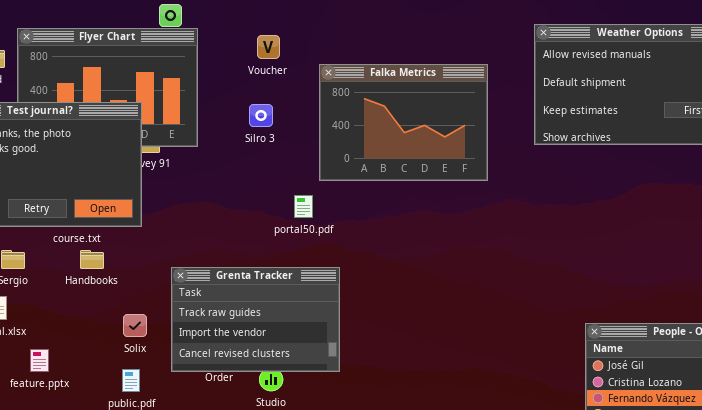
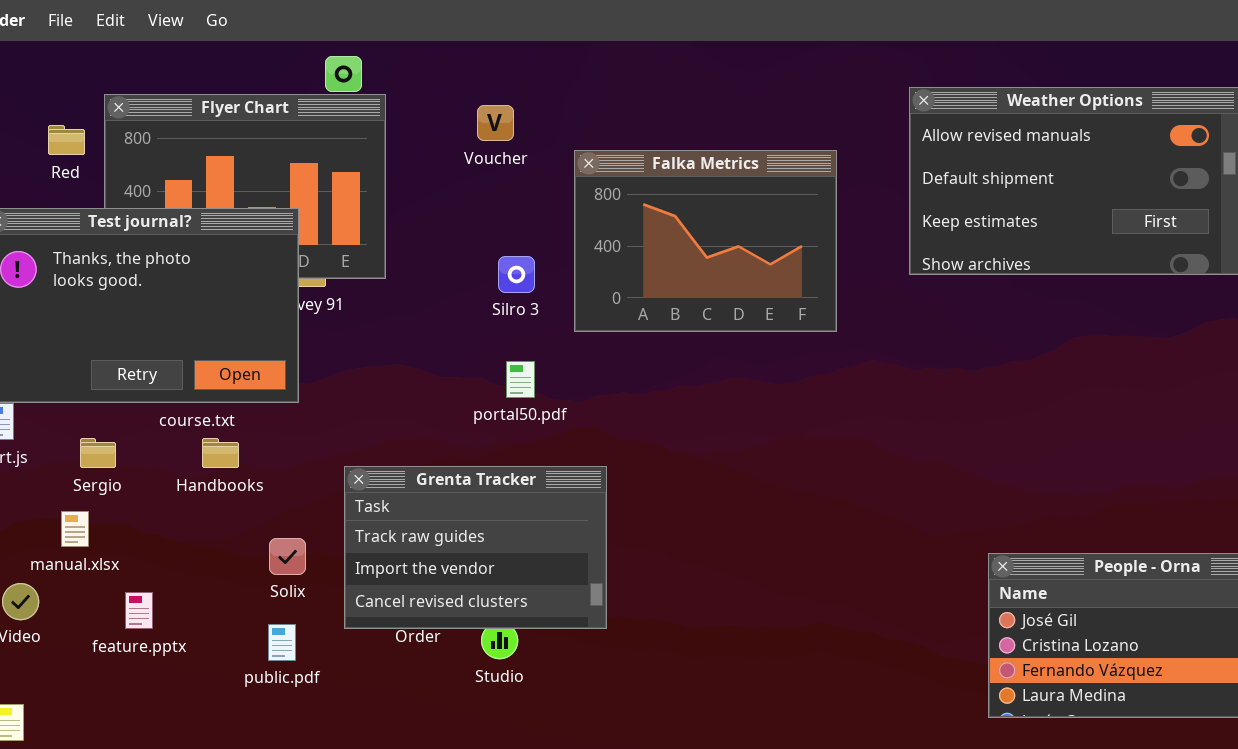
Silro 3: [249,104,273,127] -> [498,256,535,293], moved
portal50.pdf: [294,195,313,218] -> [506,361,535,398], moved

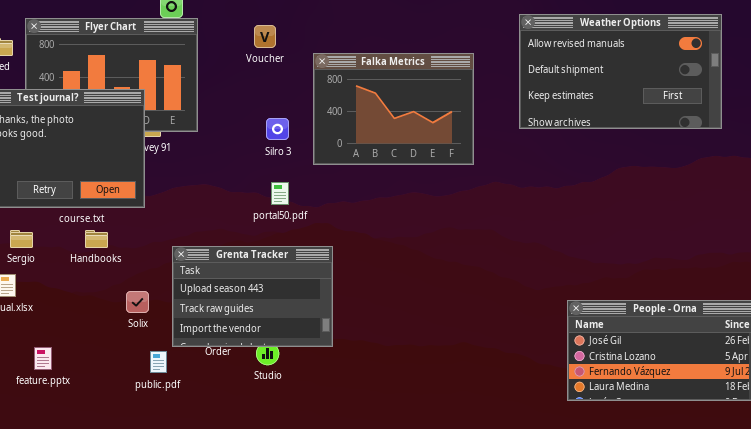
Grenta Tracker: [344,466,607,629] -> [172,246,333,347], scrolled up 1 row
feature.pptx: [125,592,153,629] -> [34,347,52,370], moved
public.pdf: [268,624,296,661] -> [150,351,167,373], moved

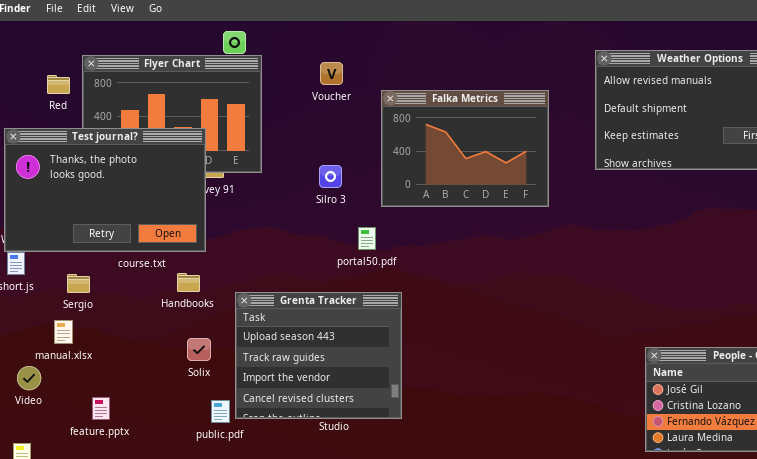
Silro 3: [266,118,289,140] -> [319,165,342,188], moved
portal50.pdf: [271,182,289,205] -> [358,227,376,250], moved
Handbooks: [85,230,108,248] -> [177,273,200,292], moved
Grenta Tracker: [172,246,333,347] -> [235,292,402,419], resized

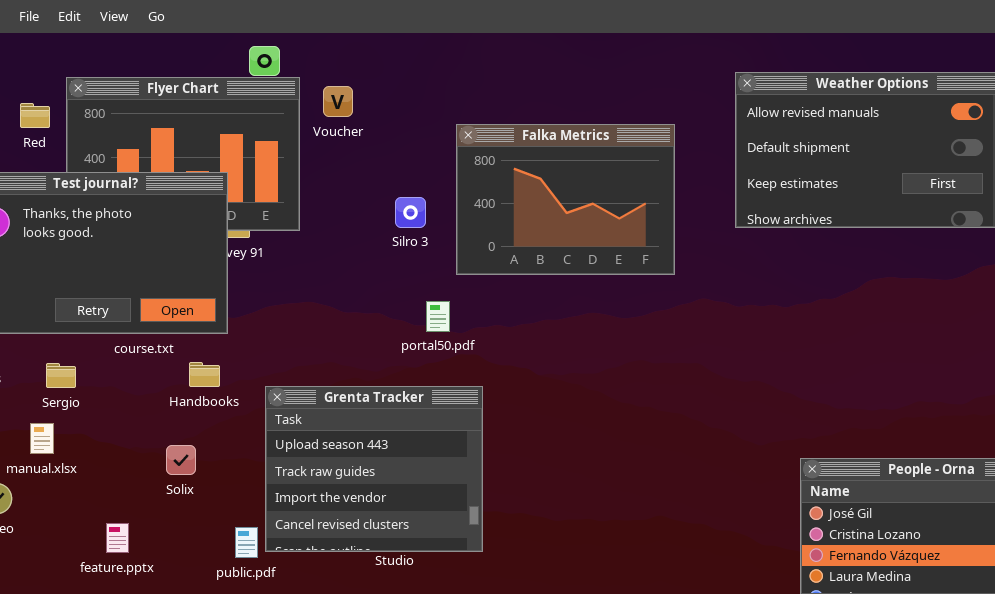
Voucher: [320,62,343,85] -> [323,86,353,117], moved
Silro 3: [319,165,342,188] -> [395,197,426,228], moved
Solix: [187,338,211,361] -> [166,445,196,475], moved
feature.pptx: [92,397,110,420] -> [106,523,129,553], moved

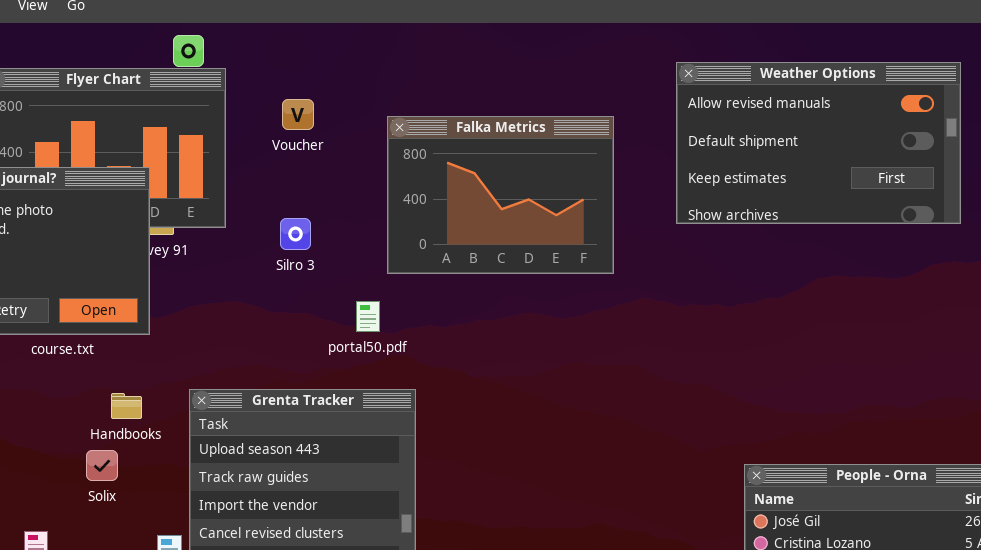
Voucher: [323,86,353,117] -> [282,99,314,130], moved
Silro 3: [395,197,426,228] -> [280,218,311,250], moved
Handbooks: [189,362,220,387] -> [111,393,142,419], moved

